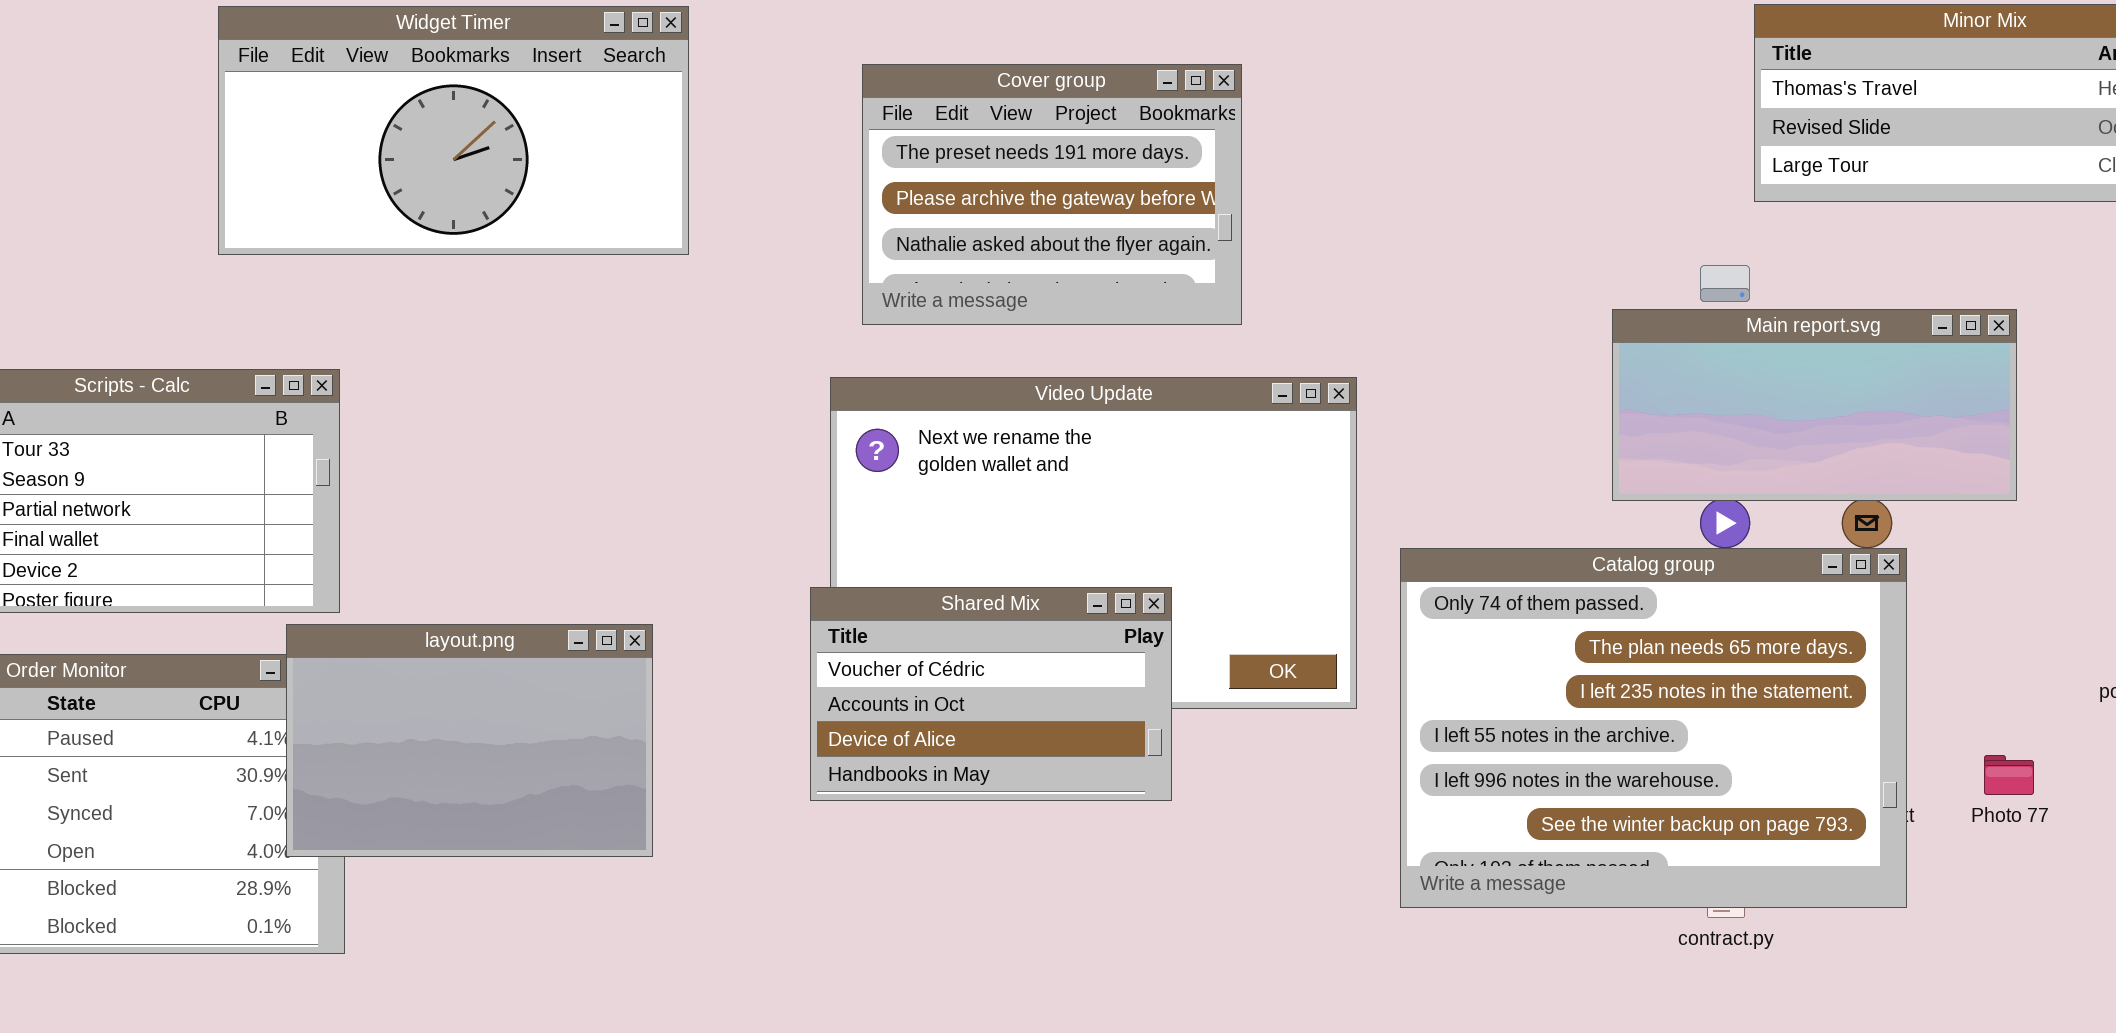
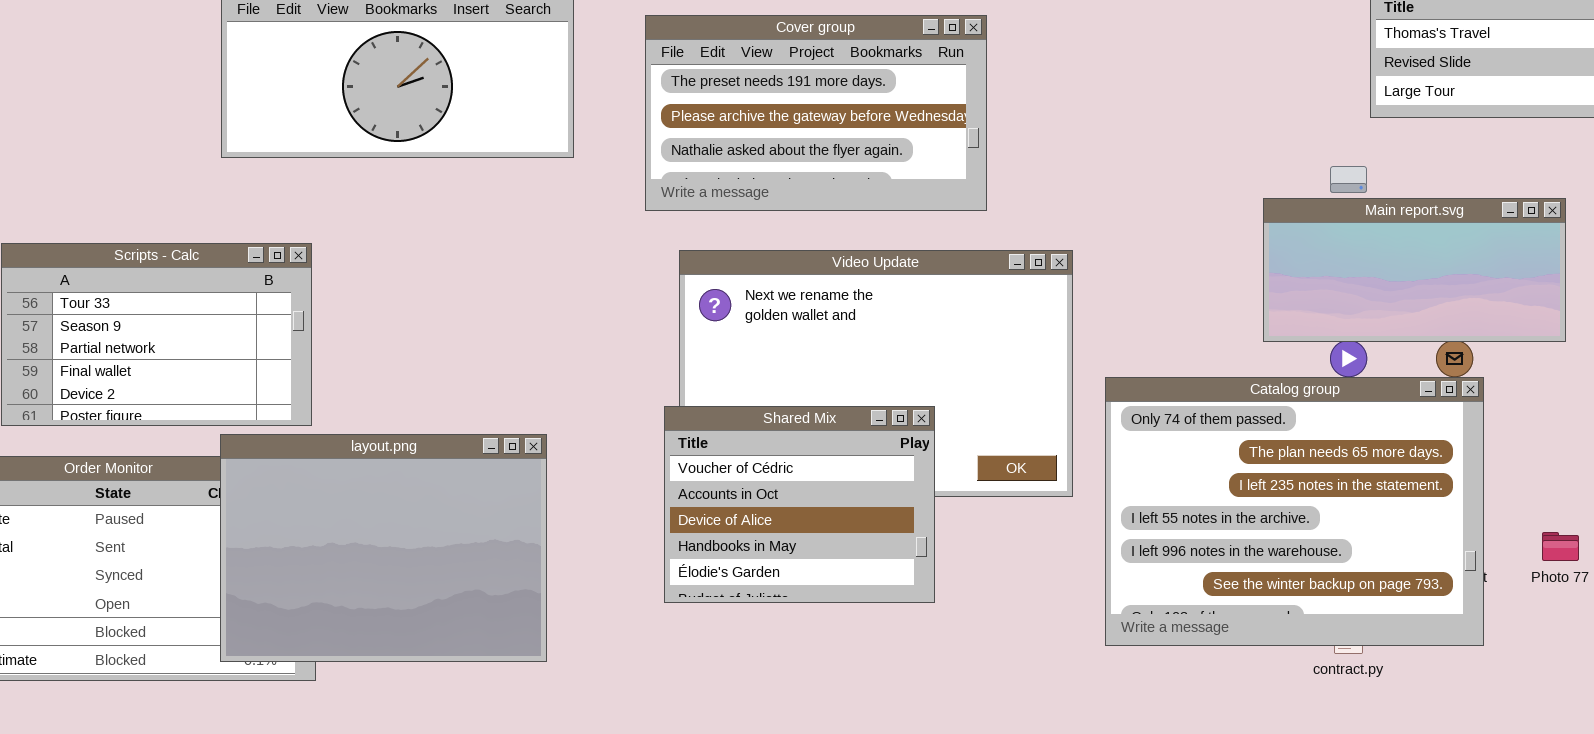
Cover group: [862,64,1242,325] -> [645,15,987,211], resized
Shared Mix: [810,587,1172,801] -> [664,406,935,603], resized
layout.png: [286,624,653,857] -> [220,434,547,662], resized

